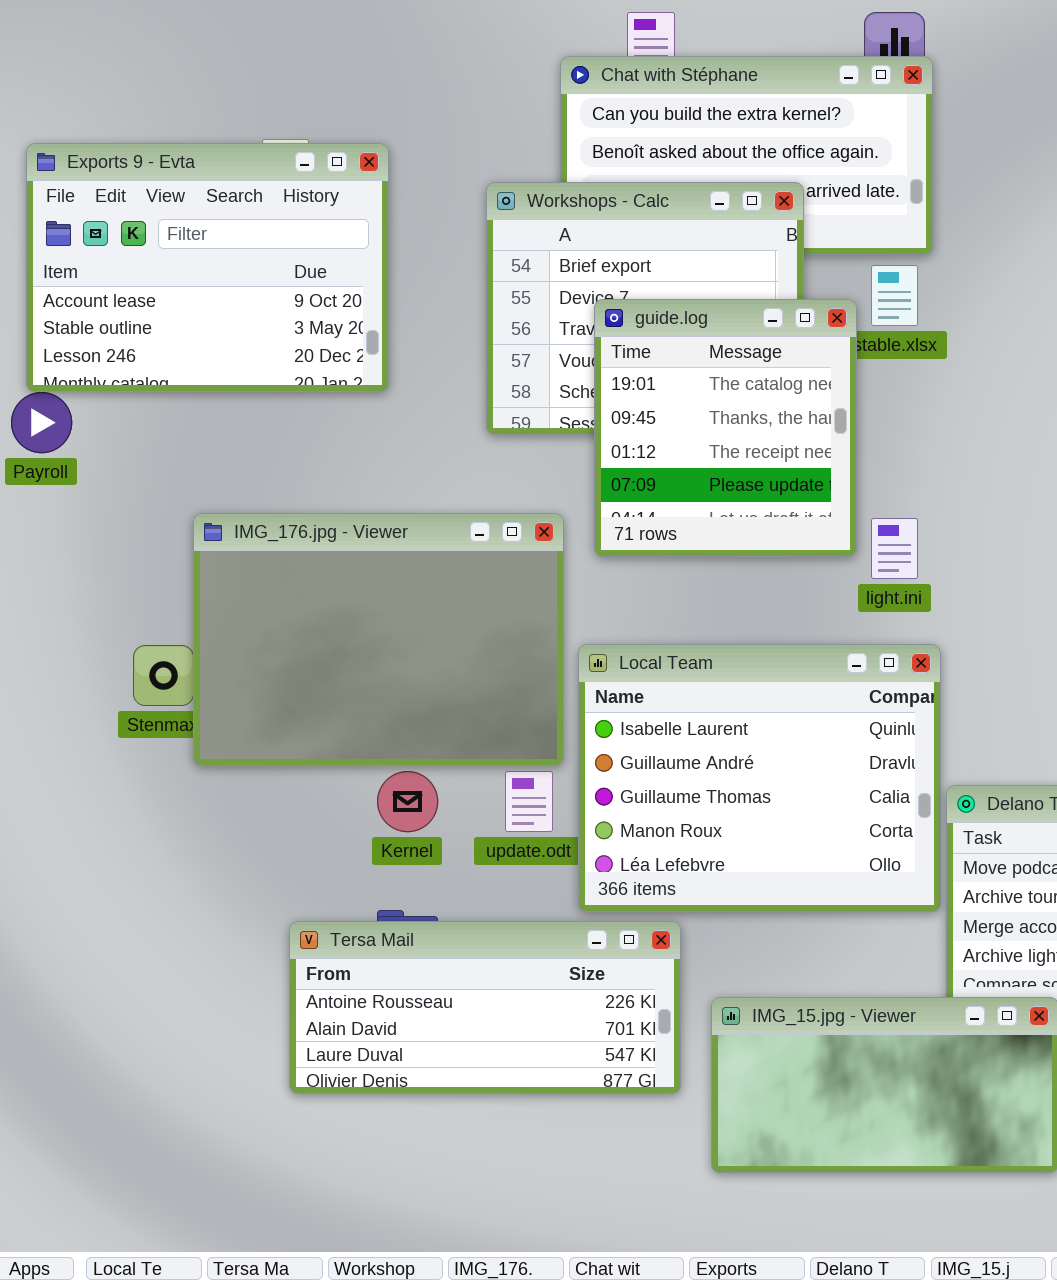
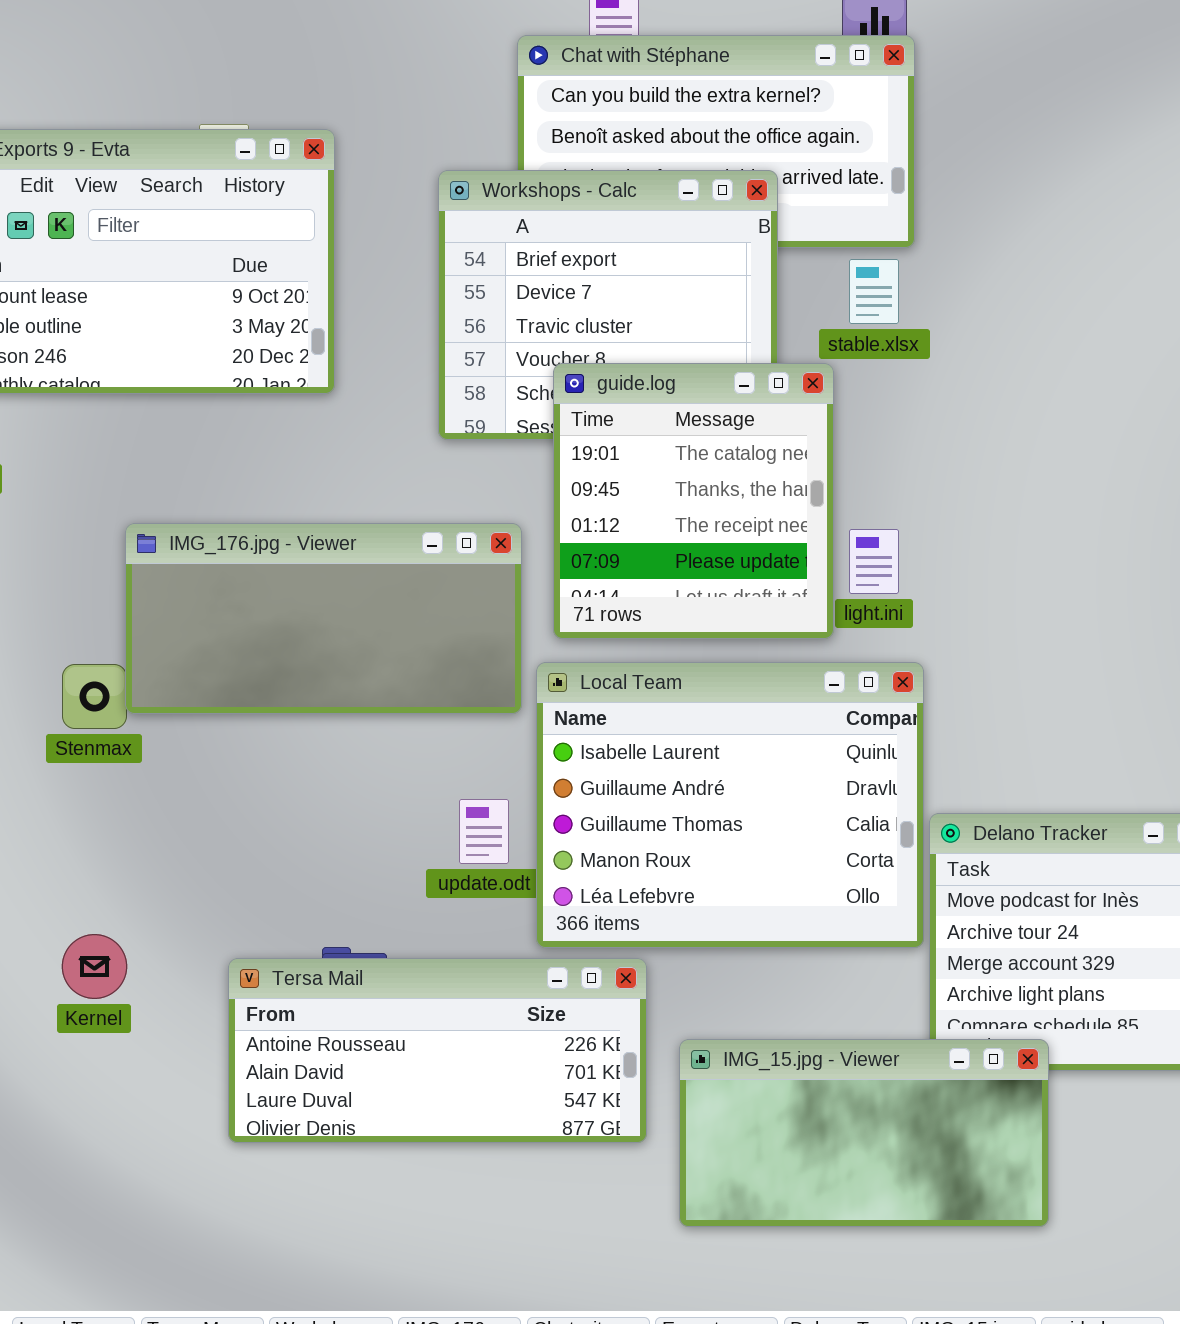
guide.log: [594,299,857,557] -> [553,363,834,639], moved
IMG_176.jpg - Viewer: [193,513,564,766] -> [125,523,522,714], resized
Kernel: [377,771,438,832] -> [62,934,127,999], moved

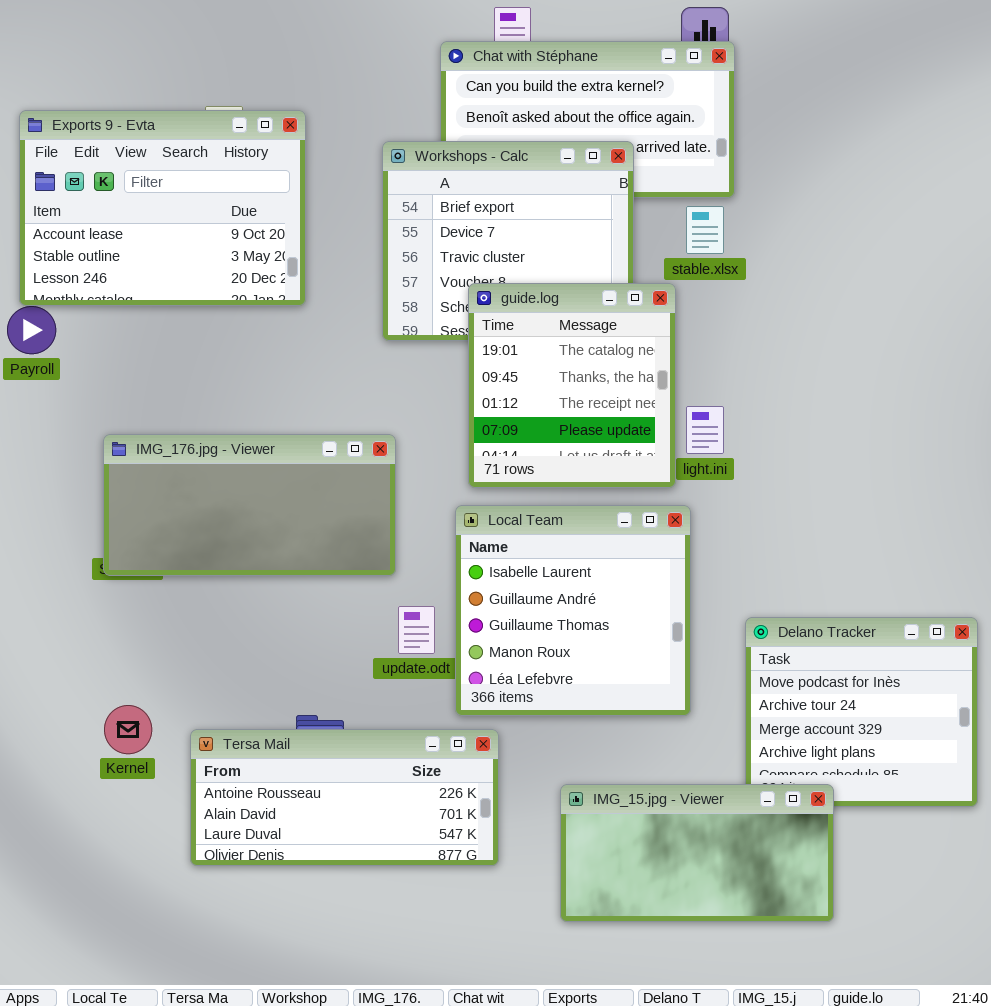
IMG_176.jpg - Viewer: [125,523,522,714] -> [103,434,396,576], moved
Local Team: [536,662,924,948] -> [455,505,691,716], resized
Tersa Mail: [228,958,647,1143] -> [190,729,499,866], moved

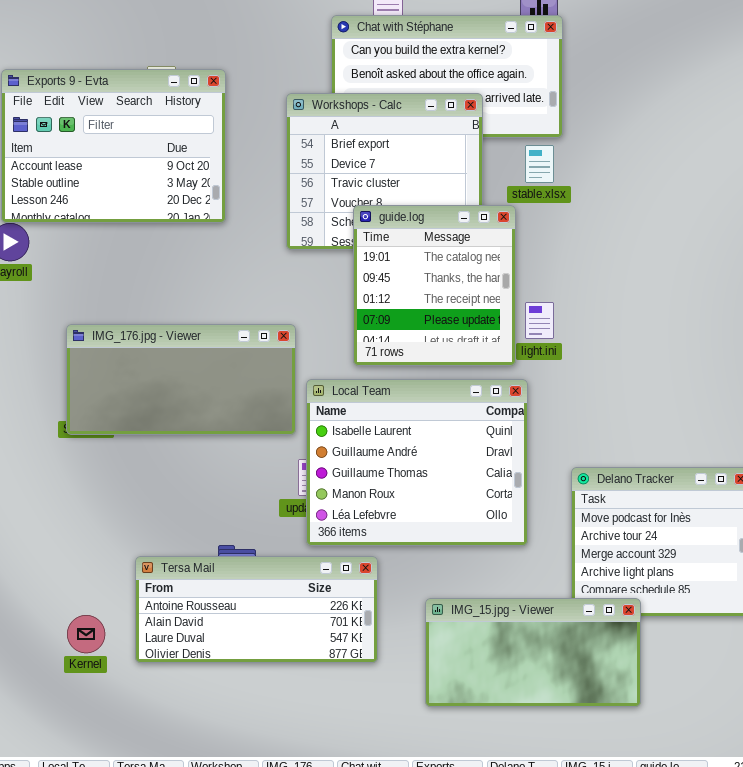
Local Team: [455,505,691,716] -> [306,379,528,546], resized
Kernel: [104,705,152,754] -> [67,615,105,653], moved

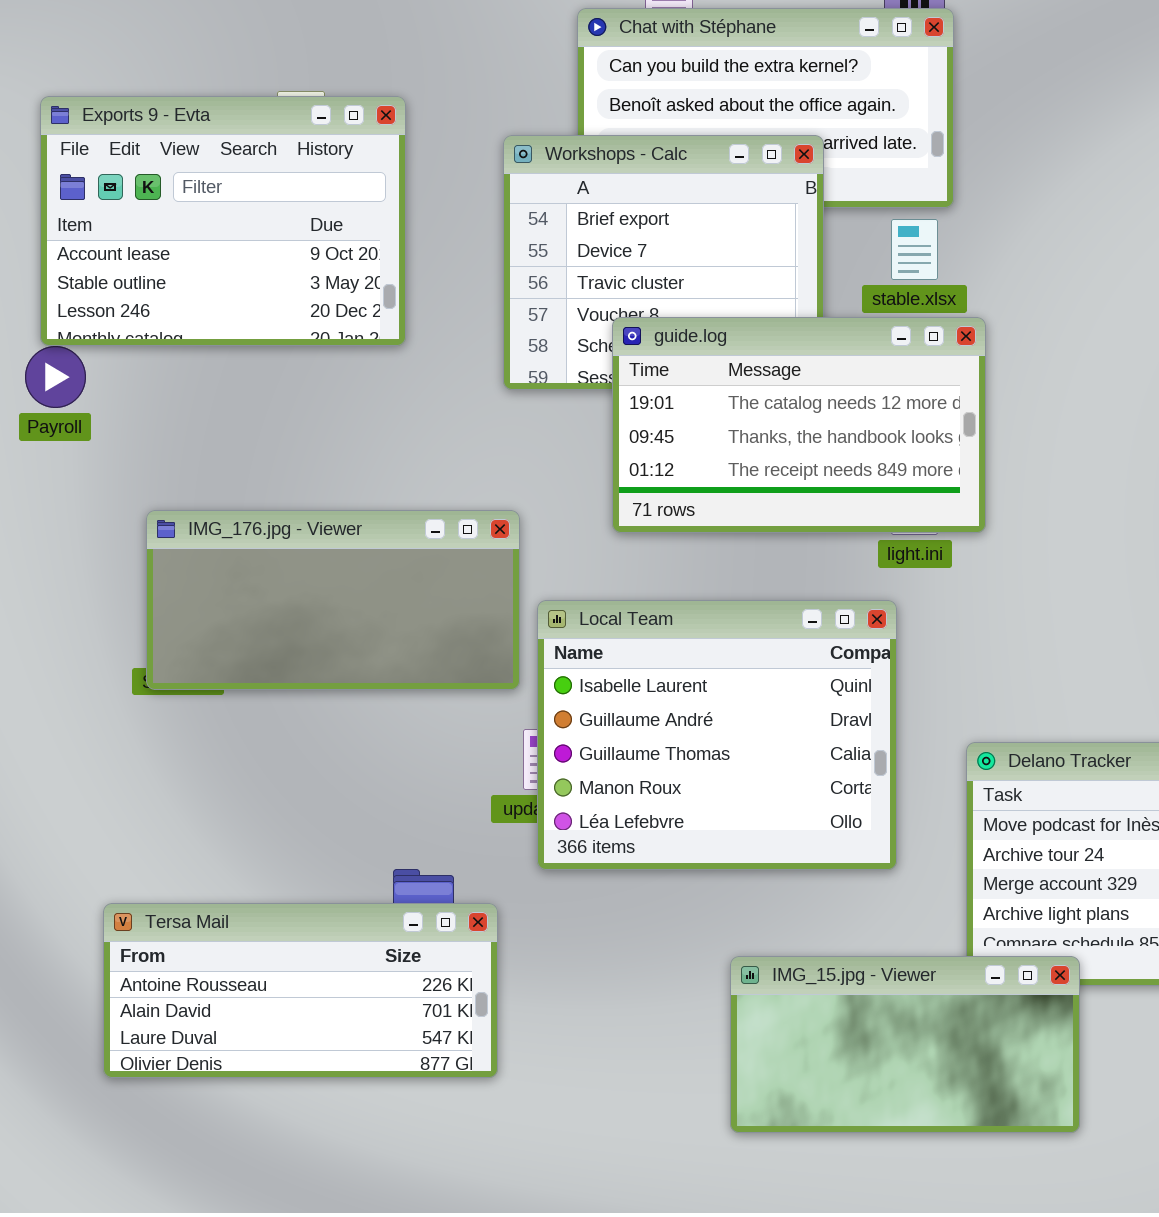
guide.log: [353,205,516,366] -> [612,317,986,533], resized
Tersa Mail: [135,556,378,663] -> [103,903,498,1078], moved

